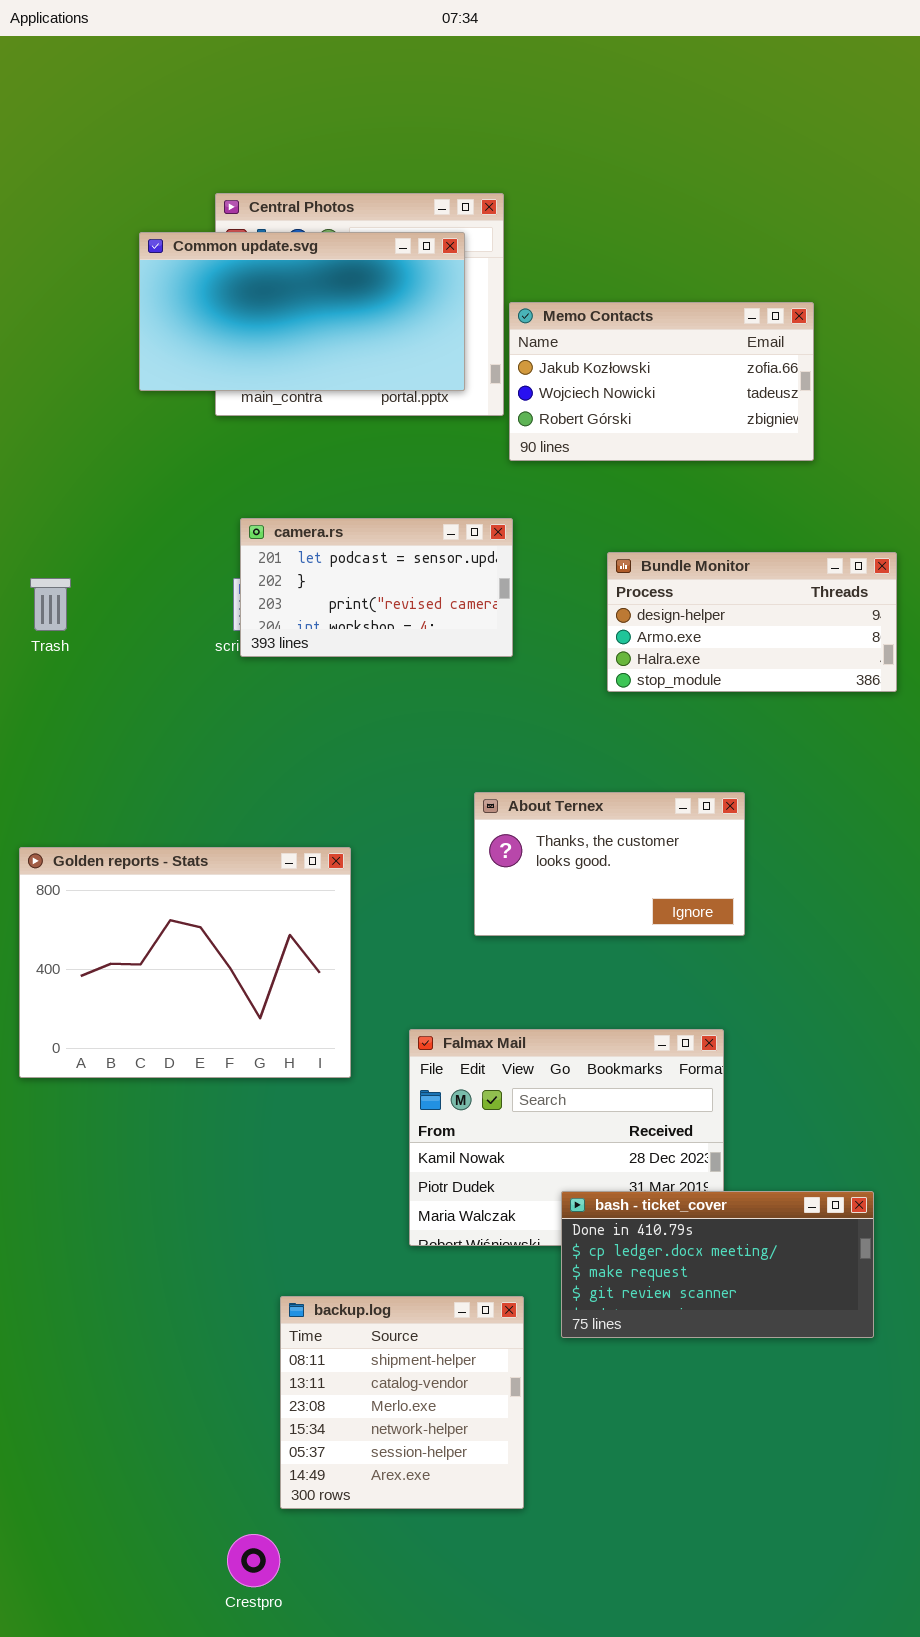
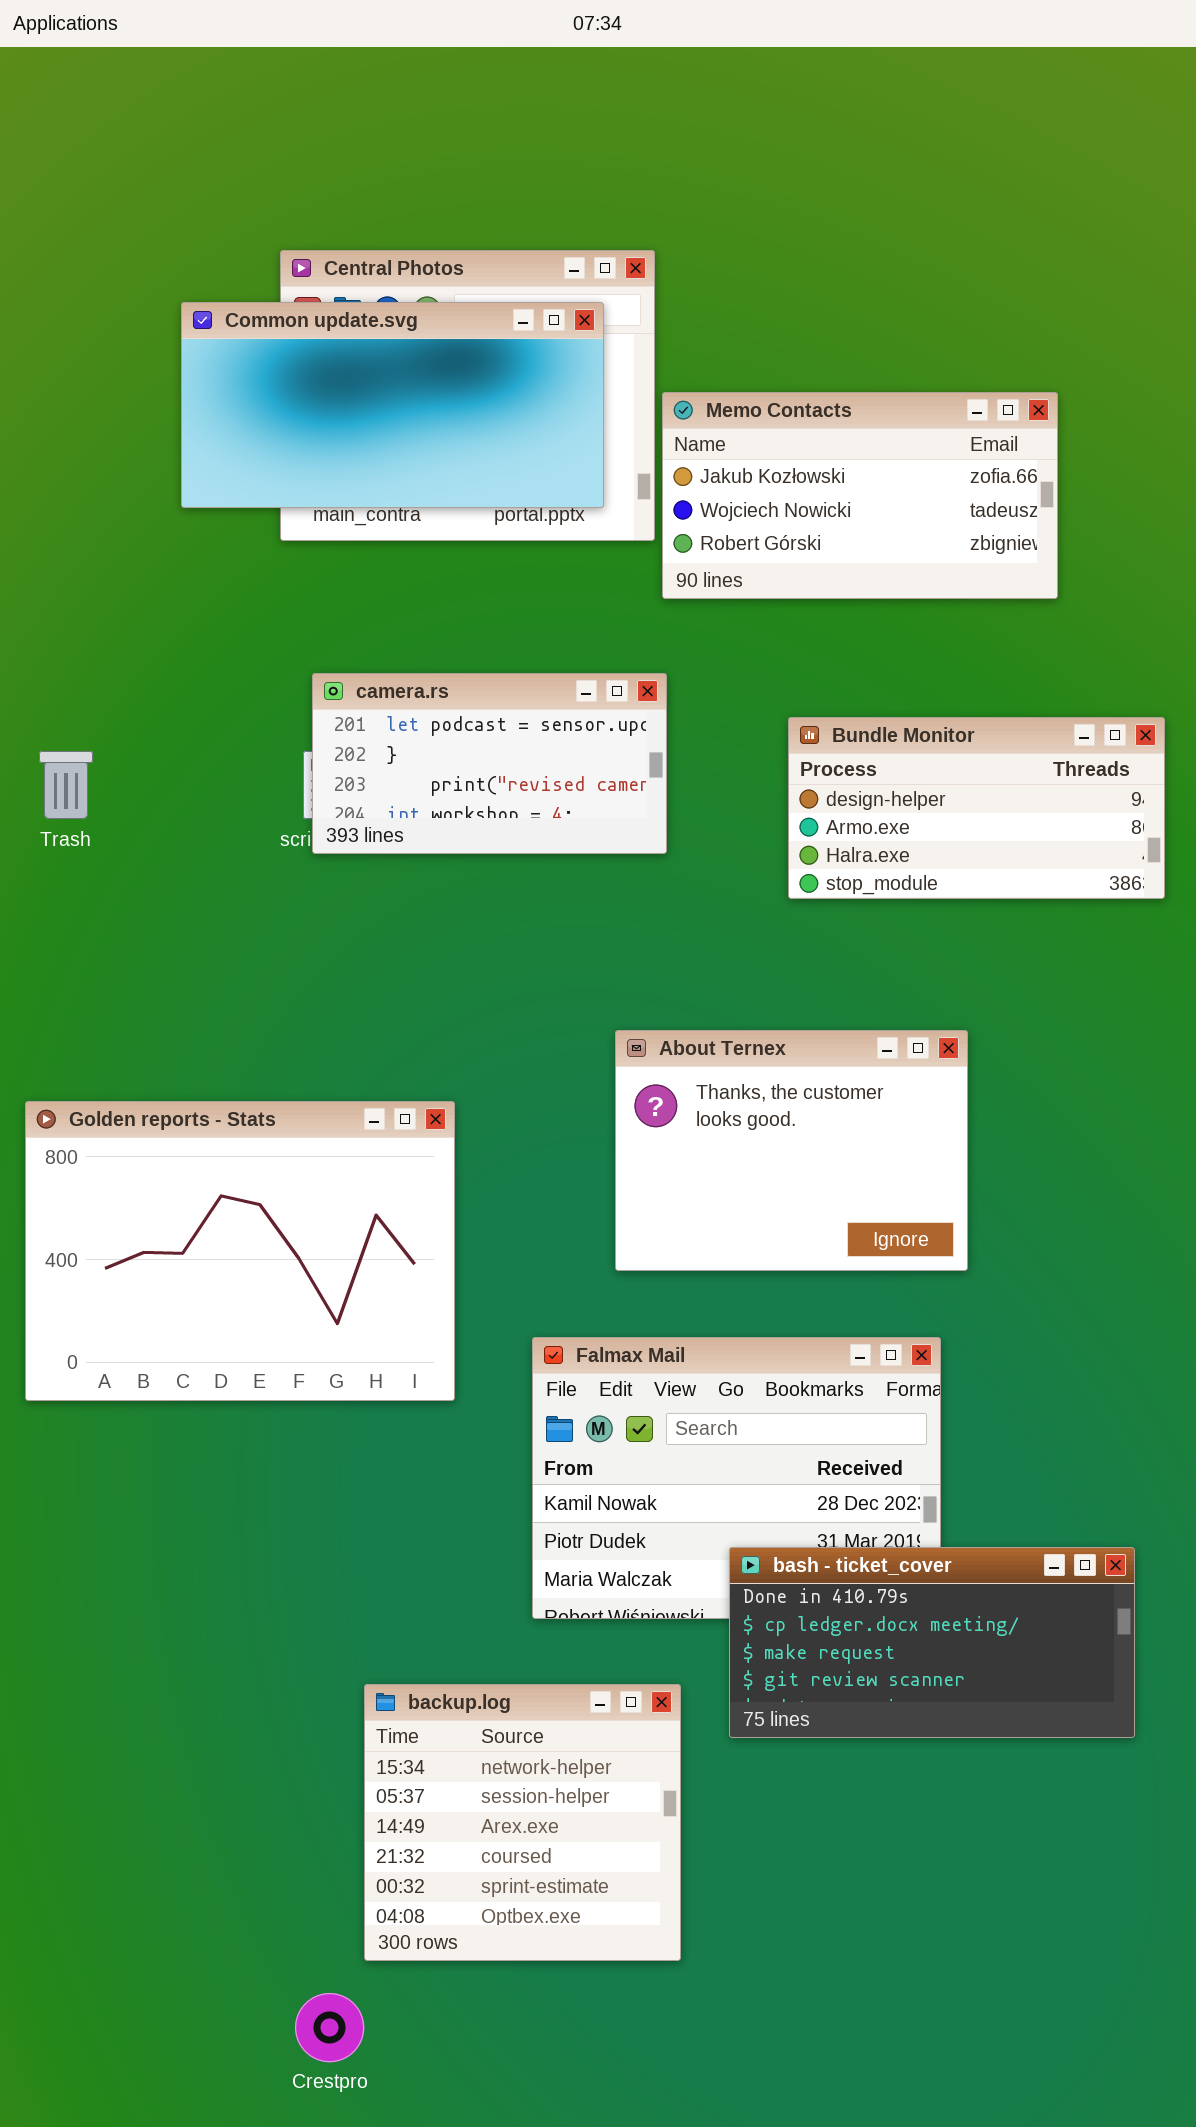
About Ternex: [474,792,745,936] -> [615,1030,968,1271], resized
backup.log: [280,1296,524,1509] -> [364,1684,681,1961], scrolled down 3 rows

